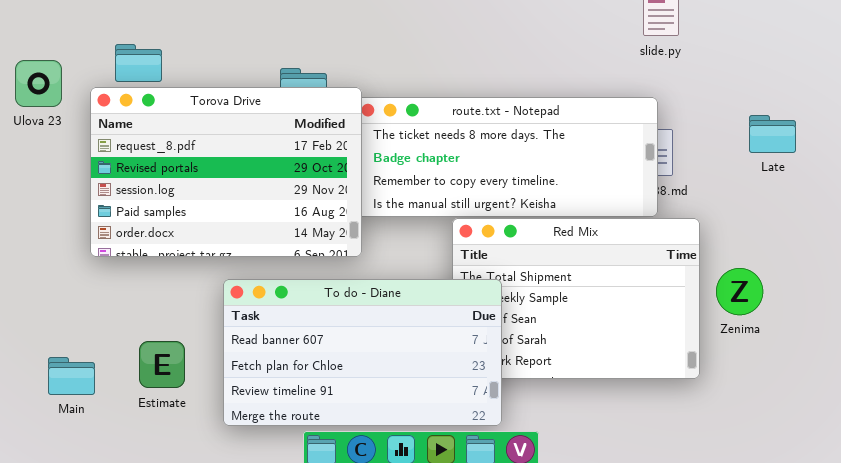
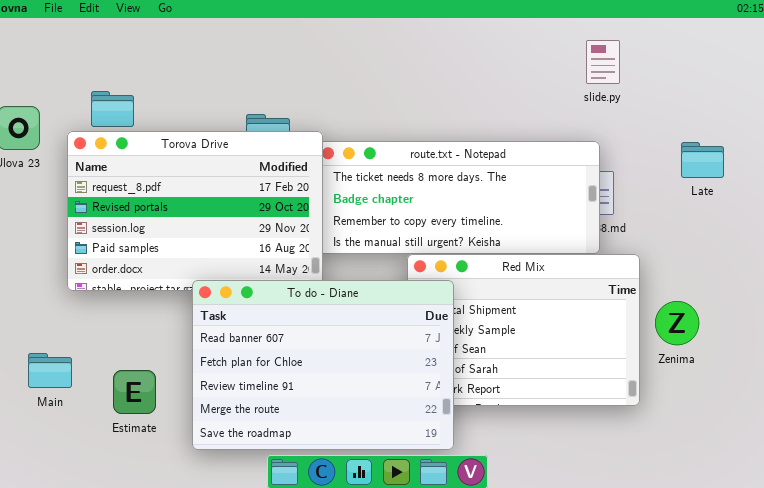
Late: [749,115,796,153] -> [681,142,724,178], moved
To do - Diane: [223,279,502,426] -> [192,280,454,450], resized
Main: [48,357,95,395] -> [28,353,72,388], moved

